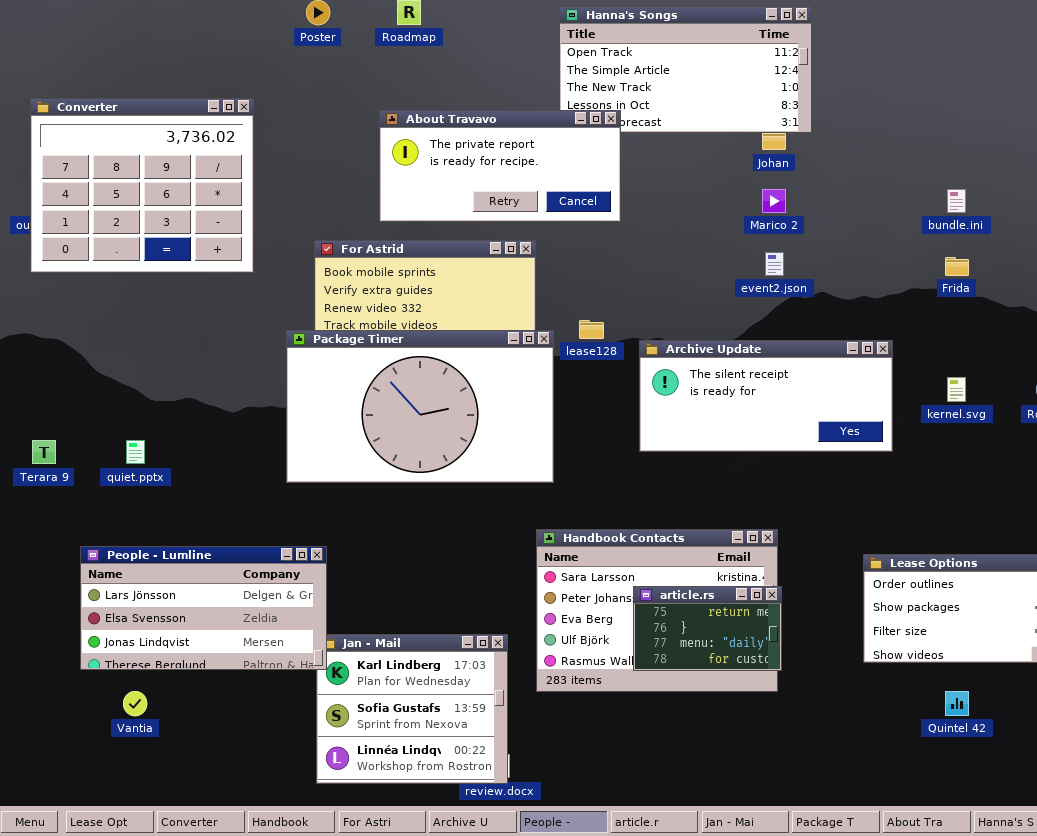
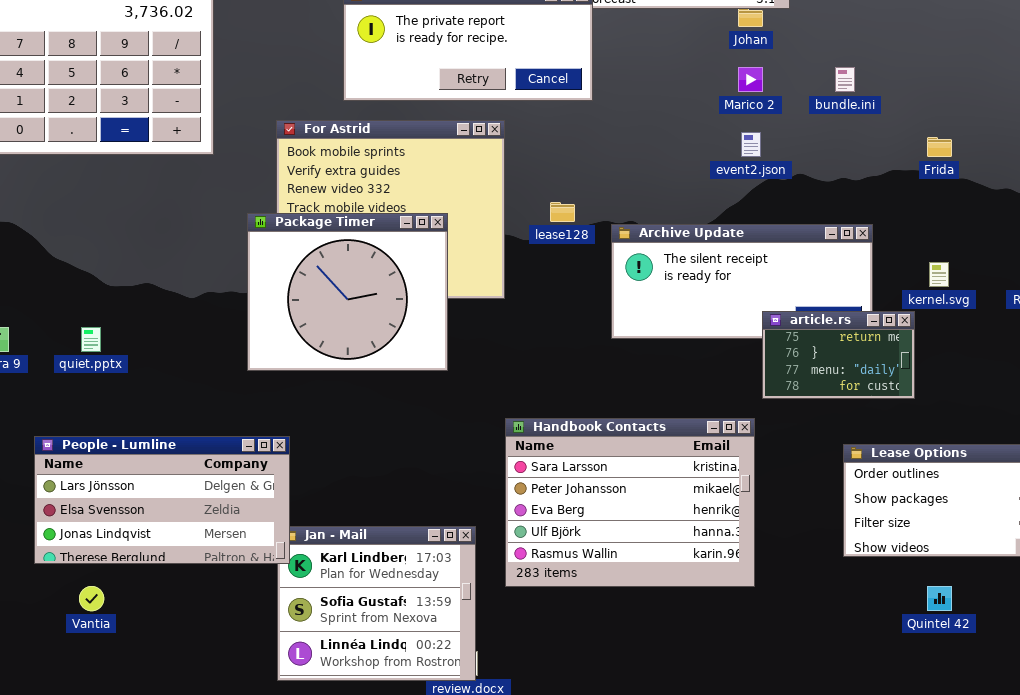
bundle.ini: [947,189,966,213] -> [835,67,855,92], moved
Package Timer: [286,330,554,483] -> [247,213,448,371], resized
article.rs: [633,586,782,671] -> [762,311,915,399], moved

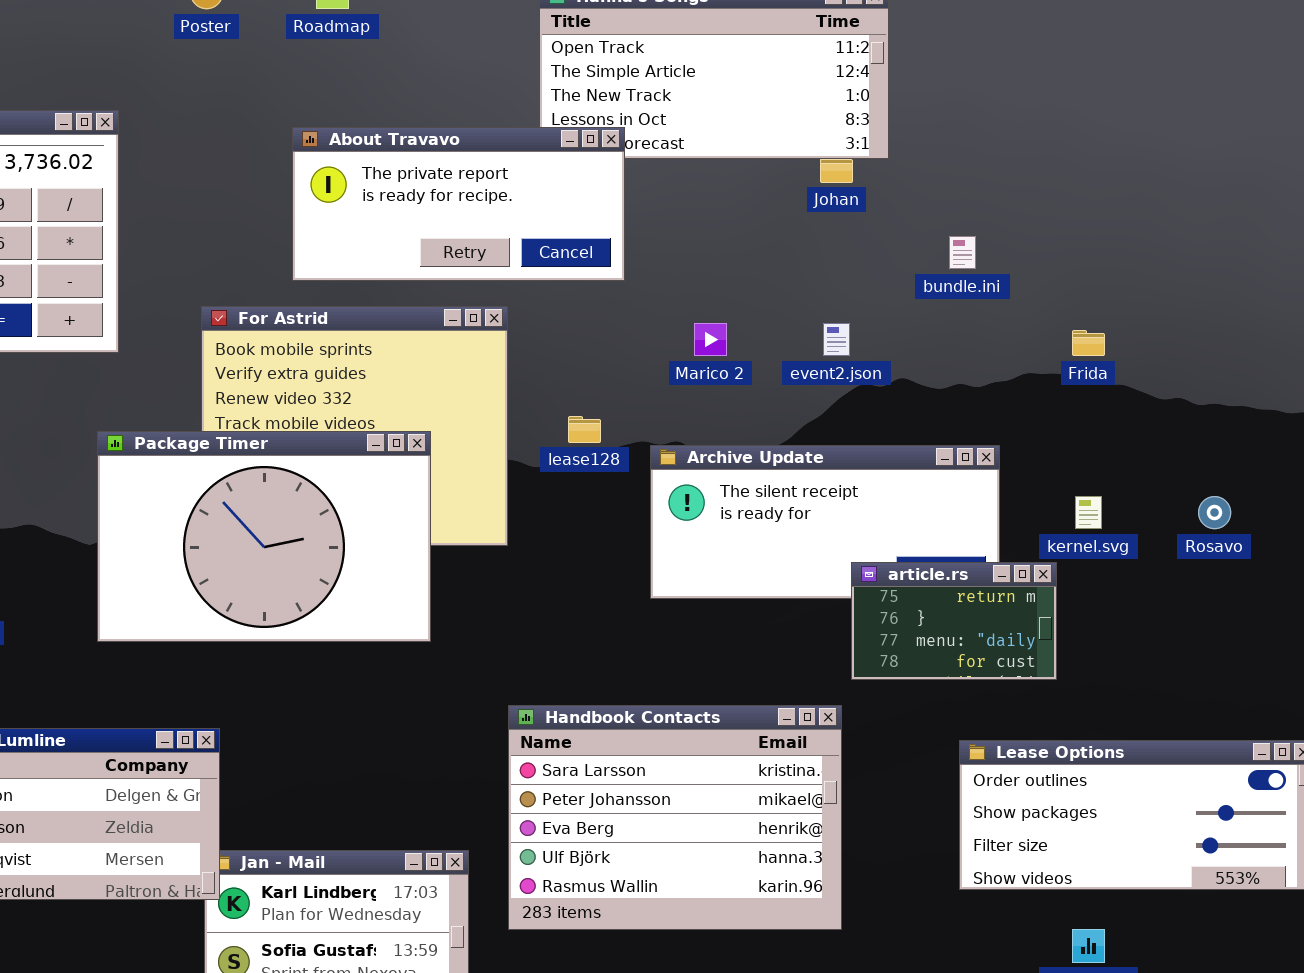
Marico 2: [738,67,763,92] -> [694,323,727,356], moved
Package Timer: [247,213,448,371] -> [97,431,431,642], resized

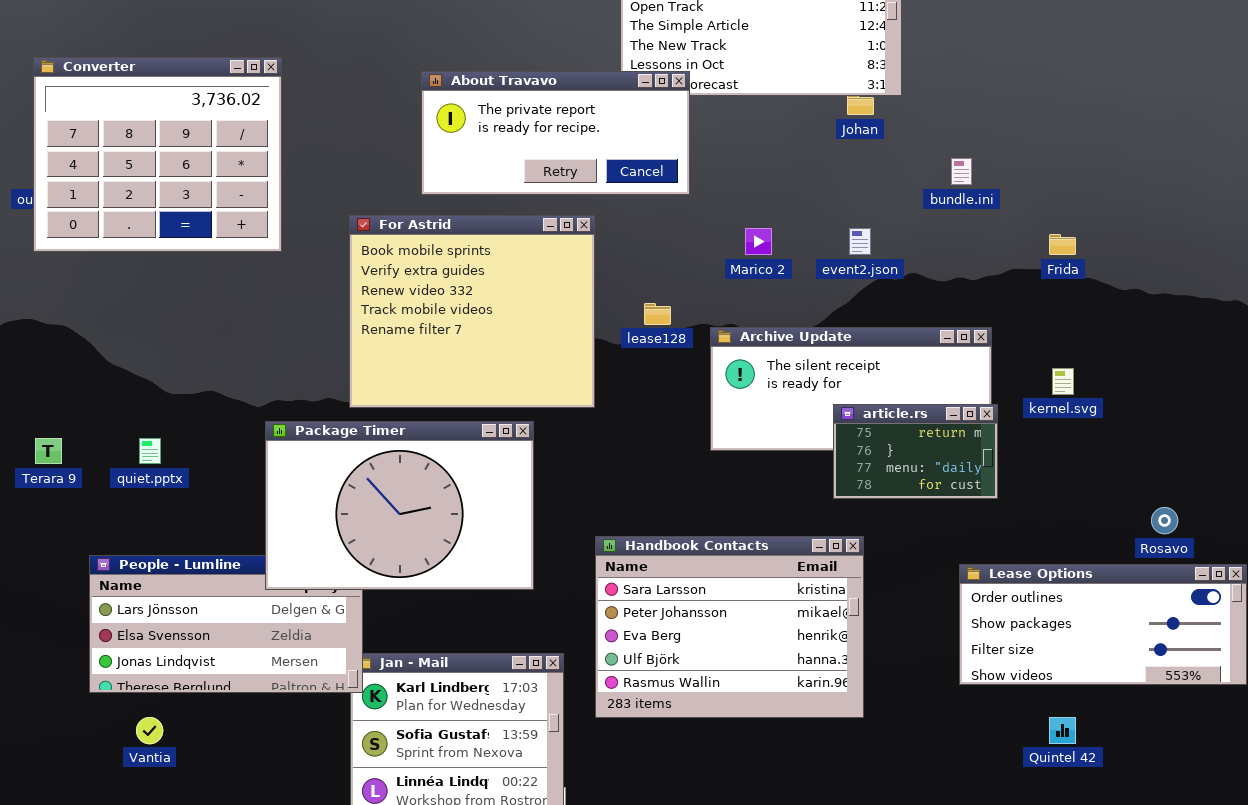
Package Timer: [97,431,431,642] -> [265,421,534,590], moved
Rosavo: [1198,496,1231,529] -> [1151,507,1178,534], moved
article.rs: [851,562,1057,680] -> [833,404,998,499], moved

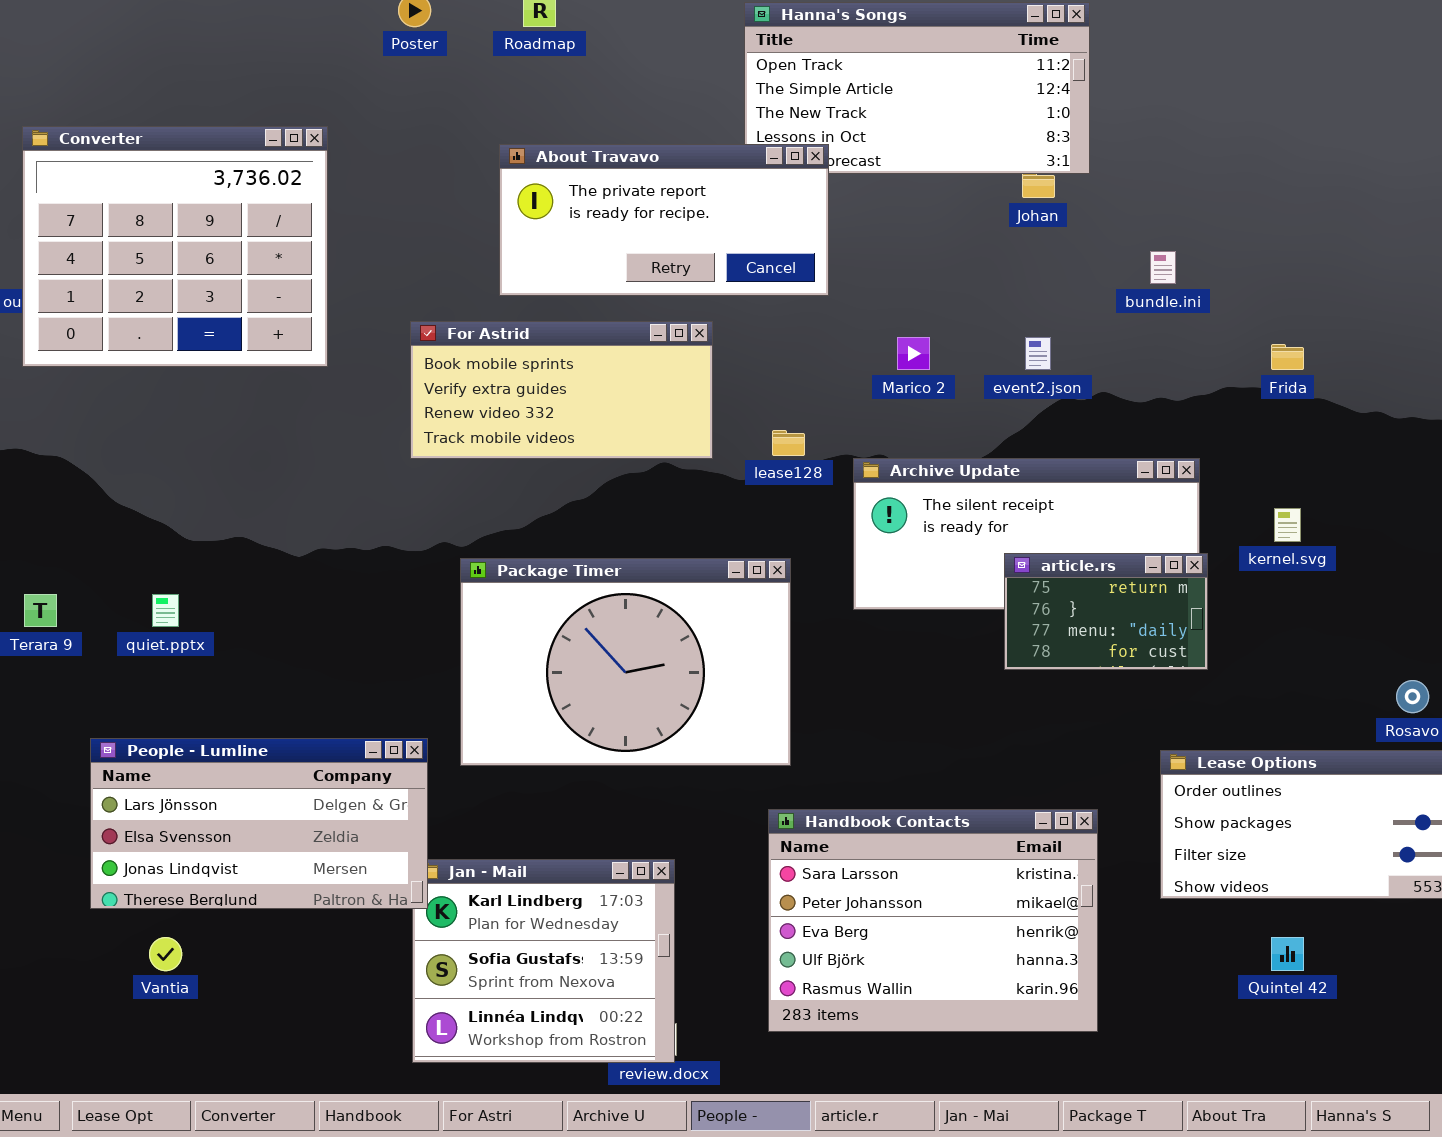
For Astrid: [349,215,595,408] -> [410,321,713,459], resized
Package Timer: [265,421,534,590] -> [460,558,791,766], moved
Handbook Contacts: [595,536,864,718] -> [768,809,1098,1032], moved

